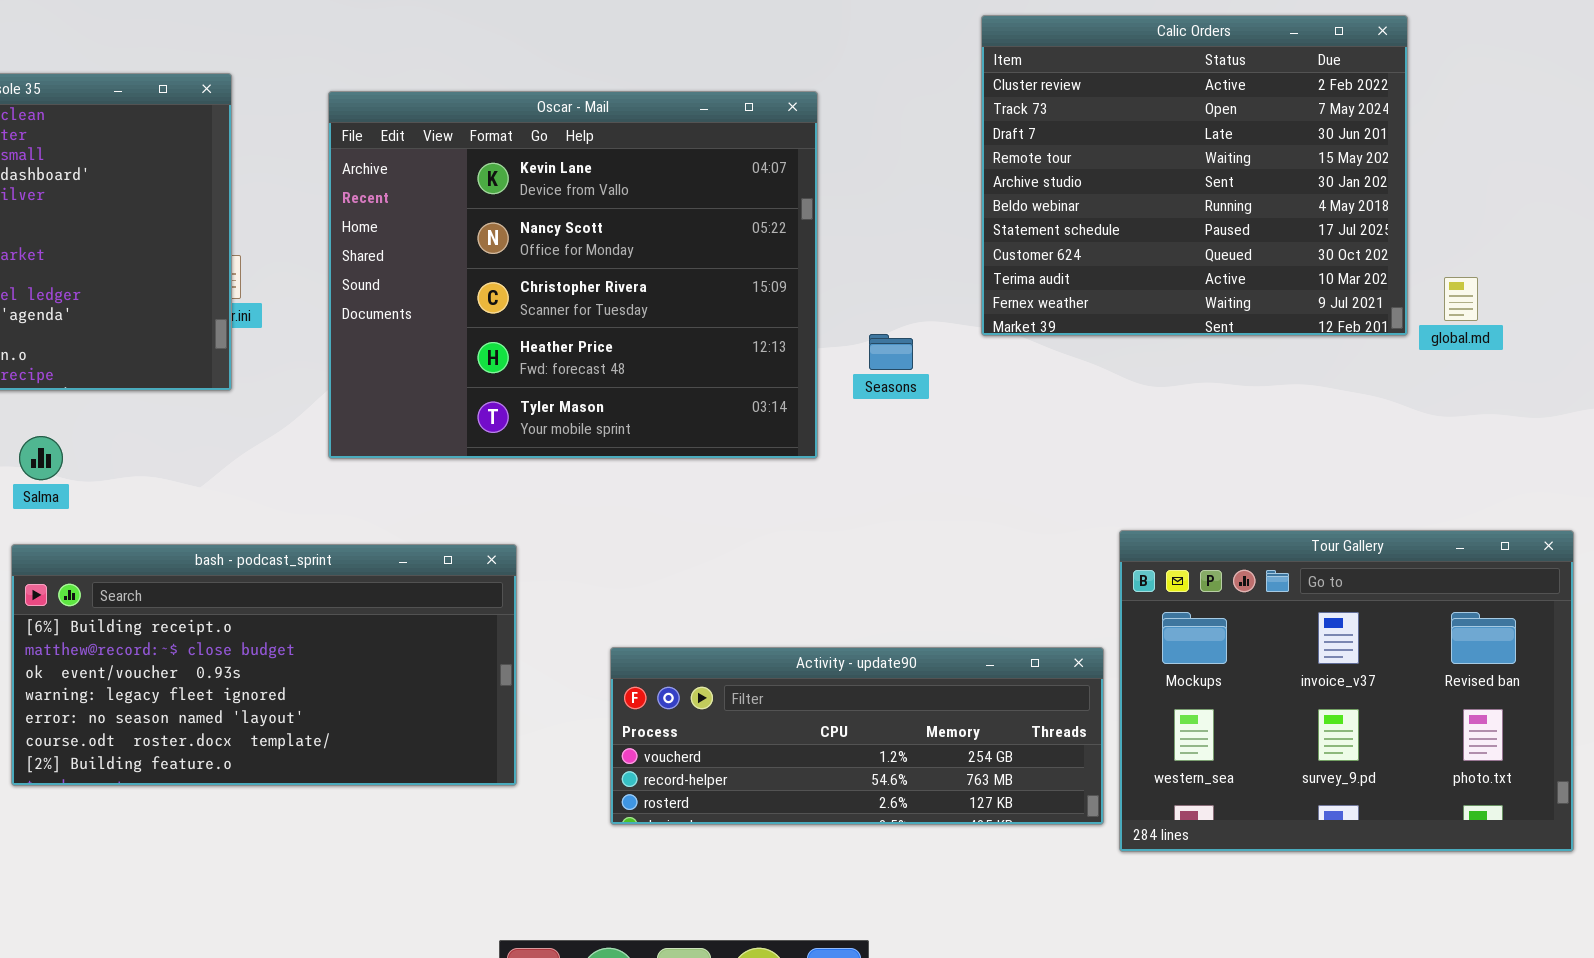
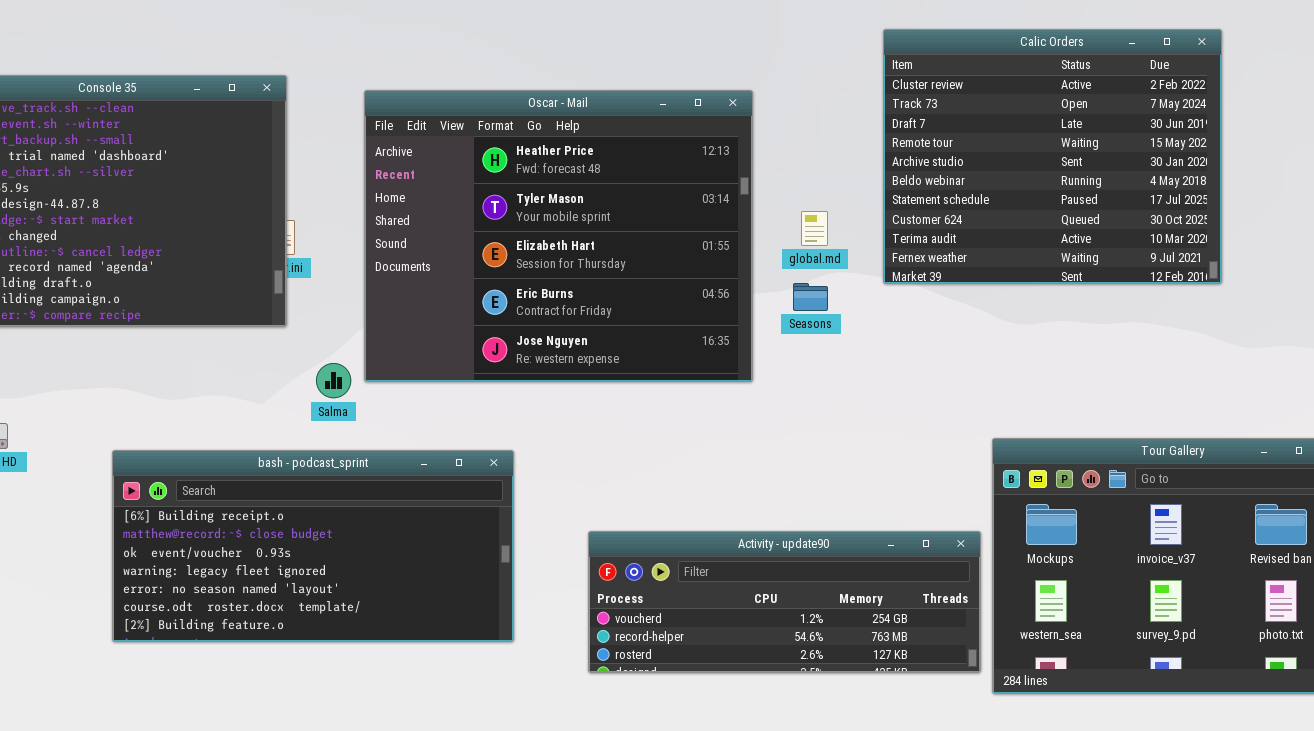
Oscar - Mail: [328,91,818,459] -> [364,90,753,382], scrolled down 3 rows
global.md: [1444,277,1478,321] -> [801,211,828,246], moved
Salma: [19,436,63,480] -> [316,363,351,398], moved

